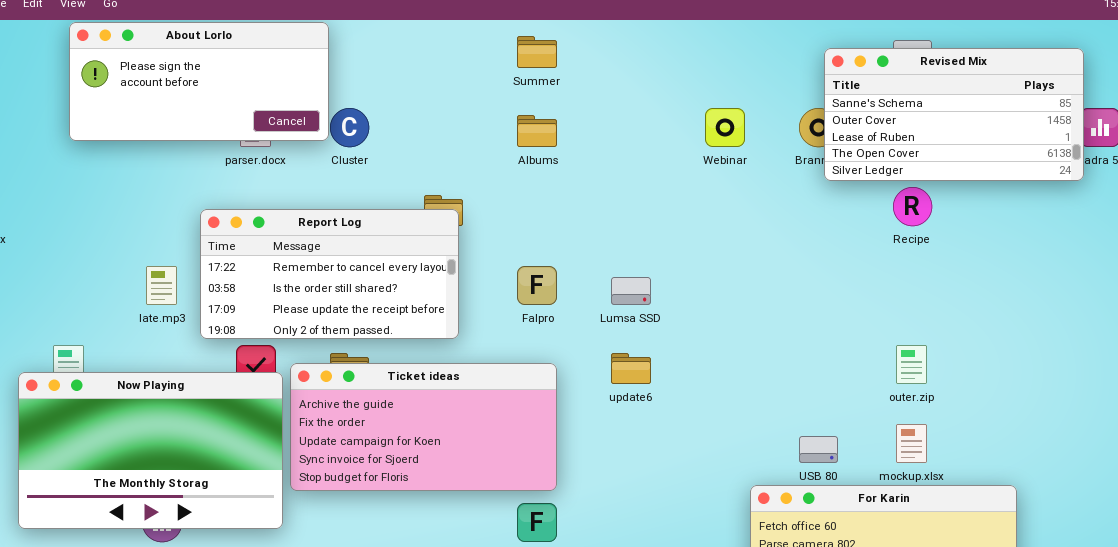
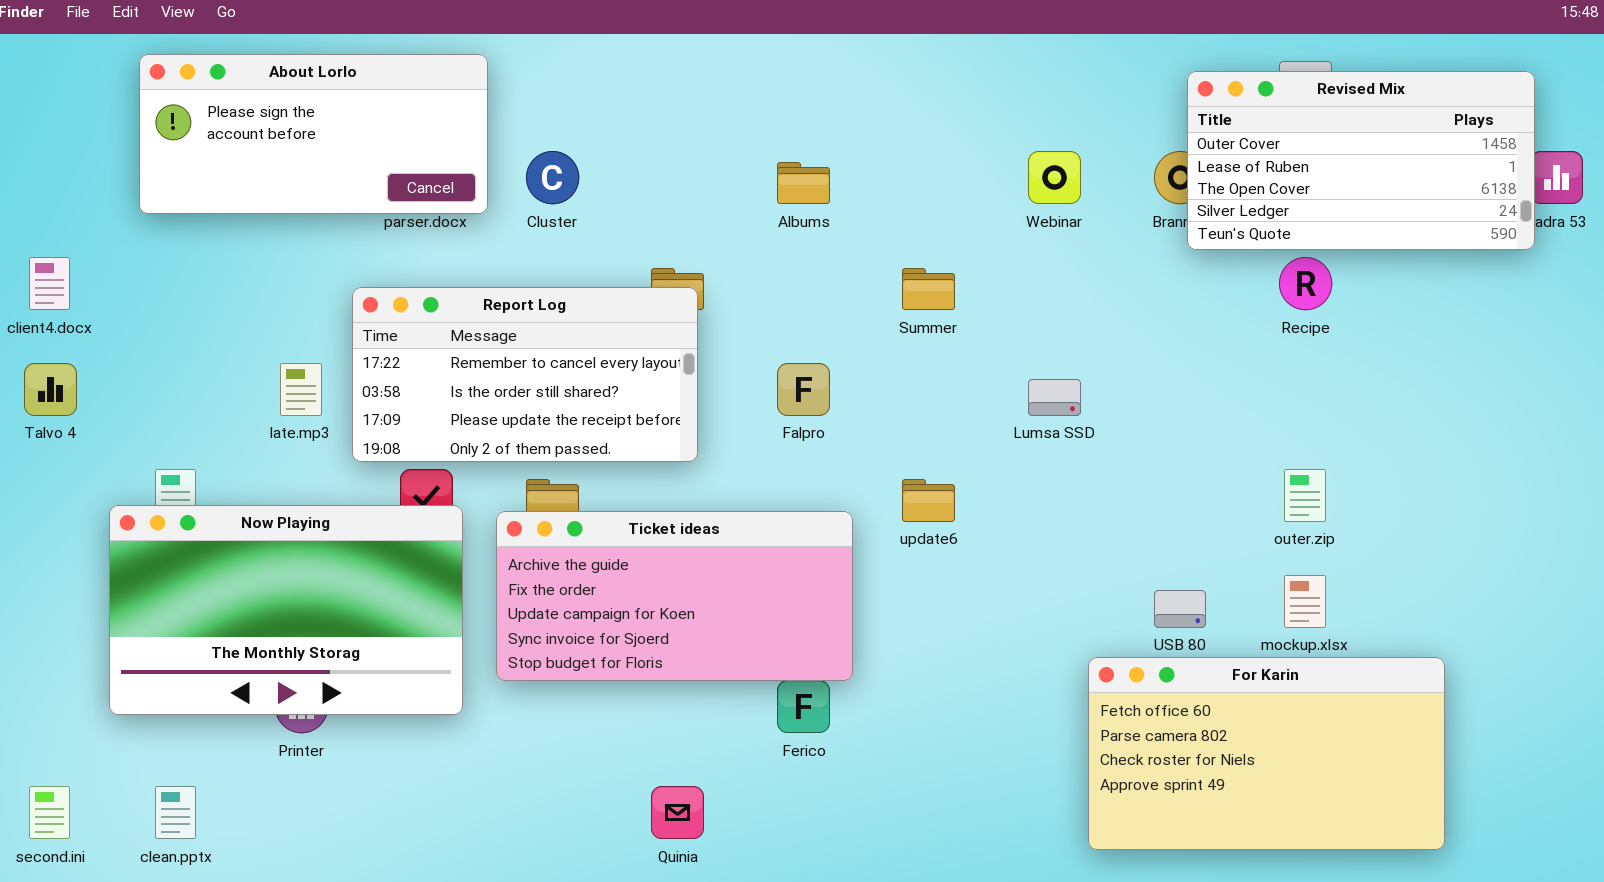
About Lorlo: [69,22,329,141] -> [139,54,488,214], moved
Summer: [517,36,557,68] -> [902,268,955,310], moved
Revised Mix: [824,48,1084,181] -> [1187,71,1535,250], scrolled down 1 row
Lumsa SSD: [611,277,651,305] -> [1028,379,1081,416], moved
Ticket ideas: [290,363,557,491] -> [496,511,853,681], moved

